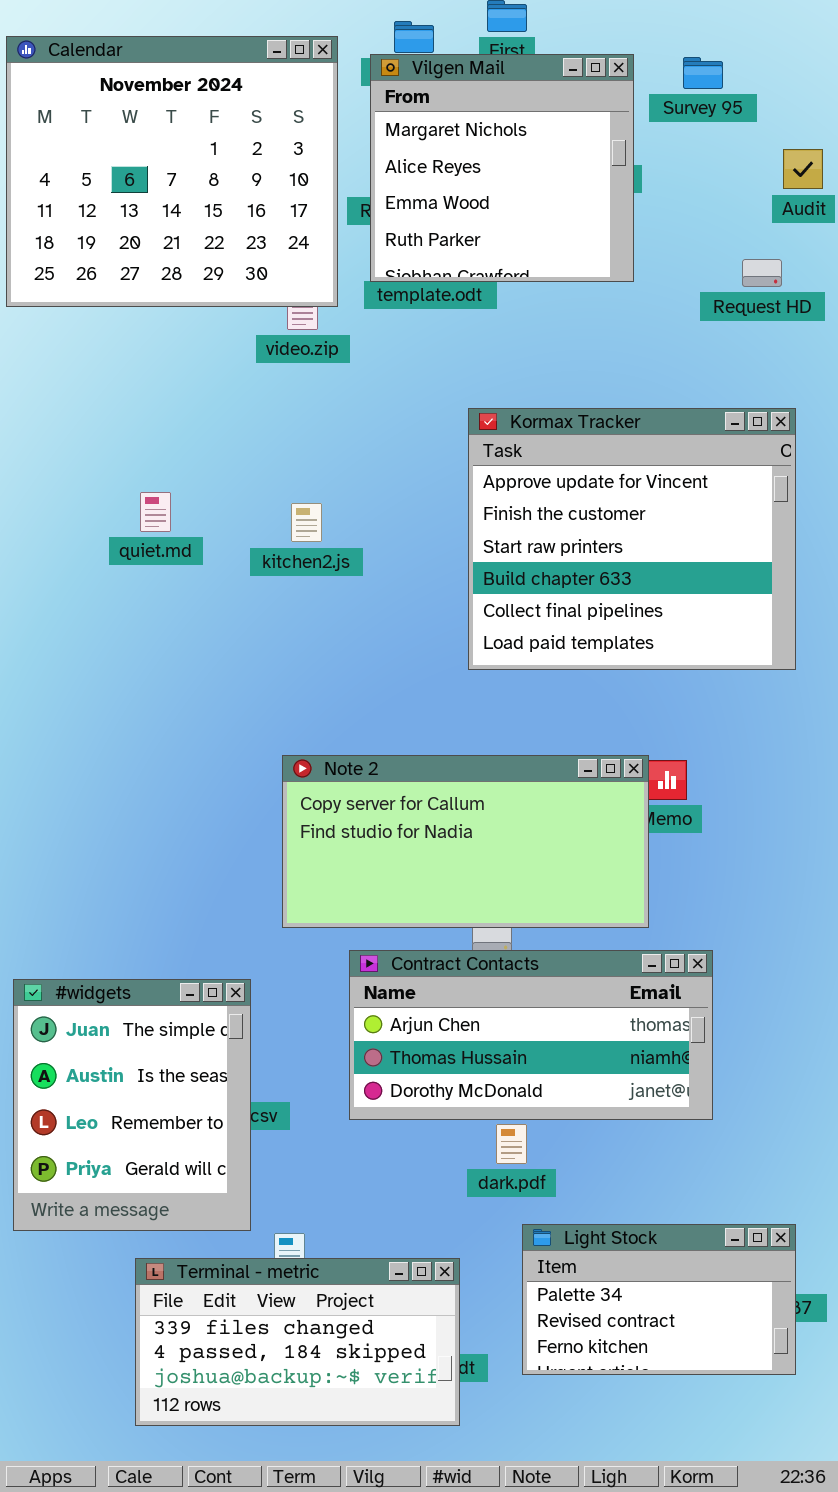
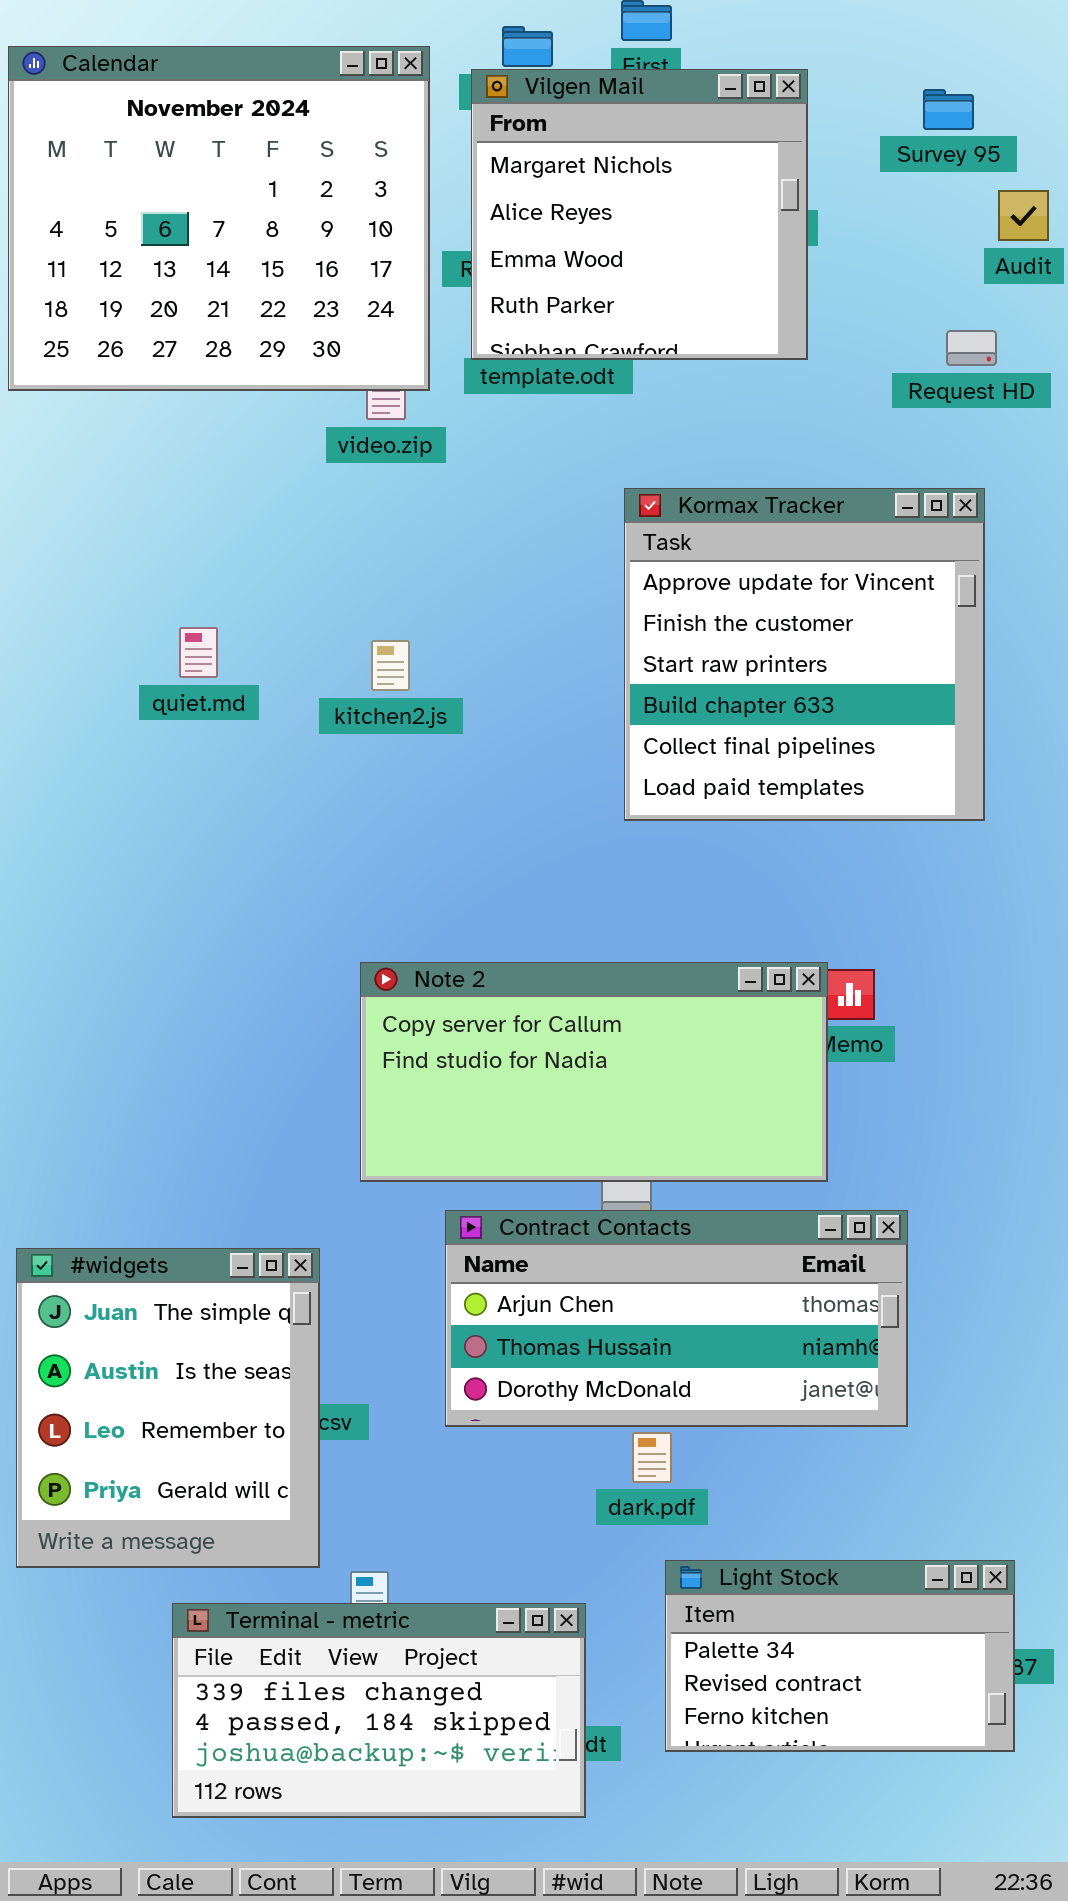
Survey 95: [683,57,723,89] -> [923,89,974,130], moved
Kormax Tracker: [468,408,796,670] -> [624,488,985,821], moved, resized

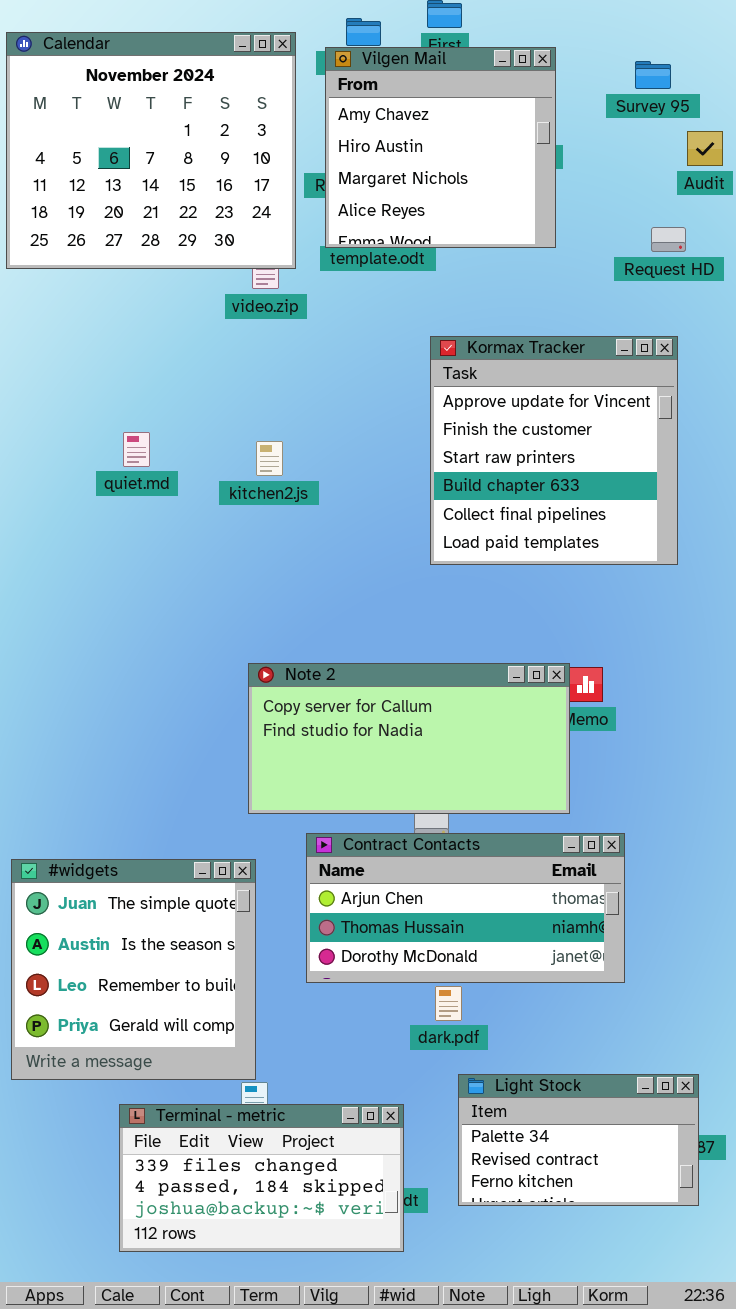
Vilgen Mail: [471,69,808,360] -> [325,47,556,248], scrolled up 2 rows
#widgets: [16,1248,320,1568] -> [11,859,256,1080], resized

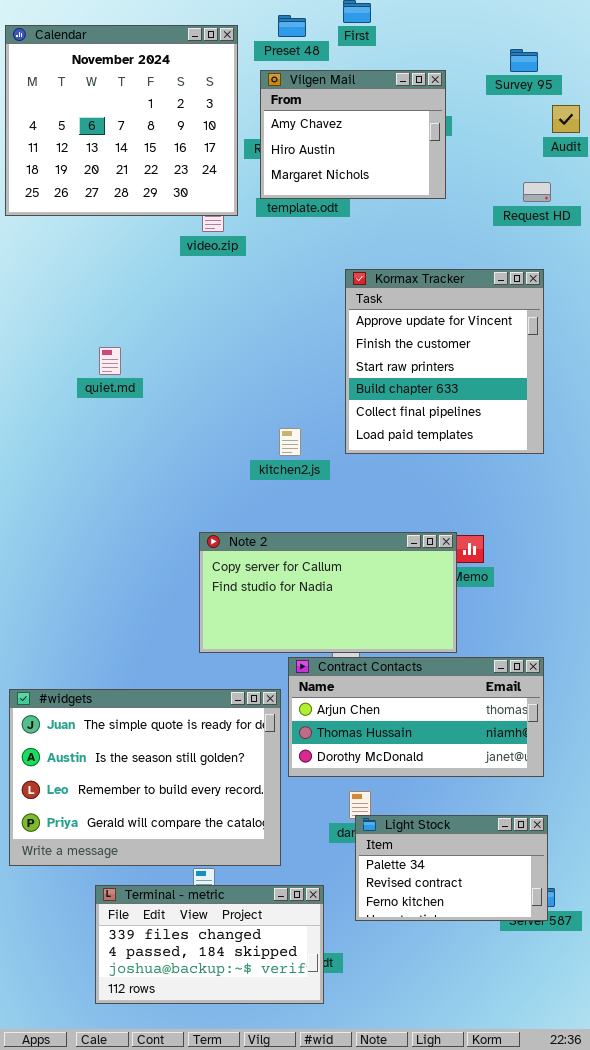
Vilgen Mail: [325,47,556,248] -> [260,70,446,199], resized
kitchen2.js: [256,441,283,476] -> [279,428,301,456], moved
Contract Contacts: [306,833,625,983] -> [288,657,544,777], moved
#widgets: [11,859,256,1080] -> [9,689,281,866], resized
Light Stock: [458,1074,699,1206] -> [355,815,548,921], moved

